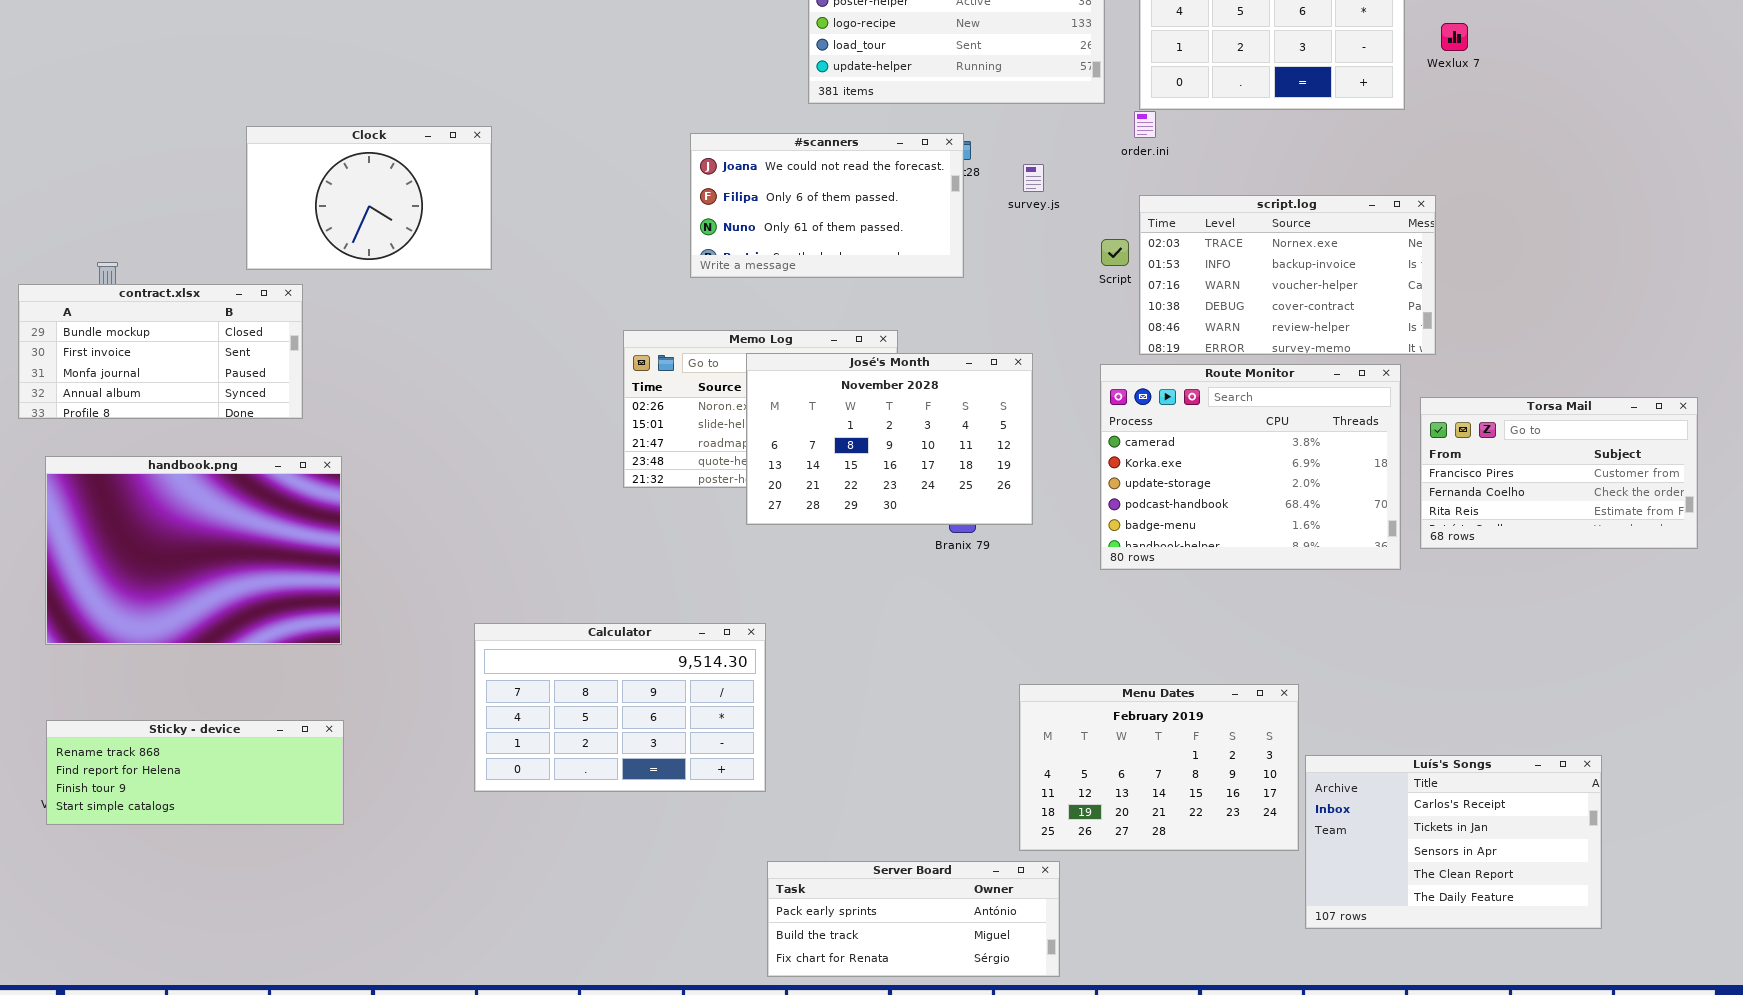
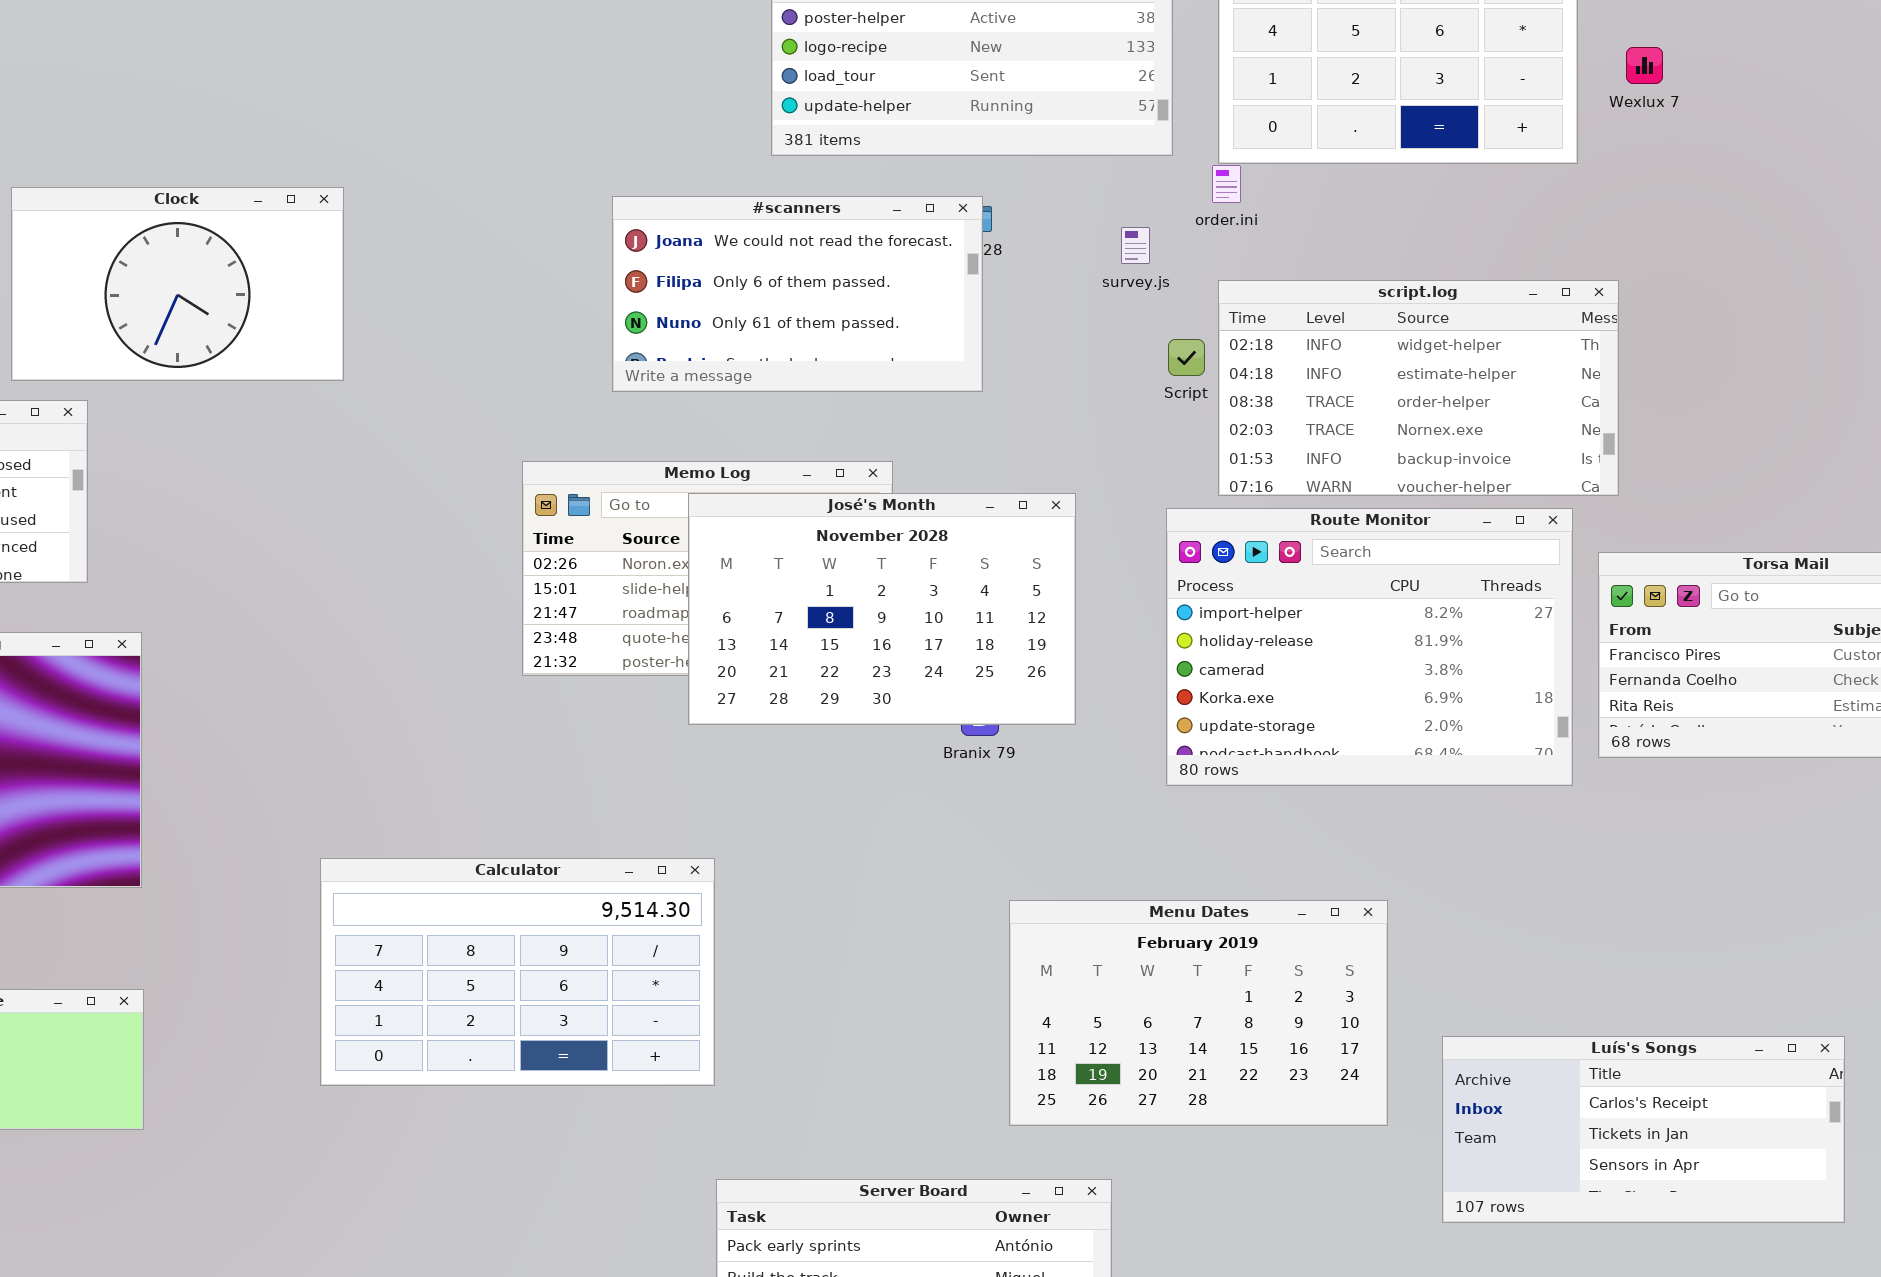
survey.js: [1023,164,1044,192] -> [1121,227,1150,264], moved
script.log: [1139,195,1436,355] -> [1218,280,1619,496], scrolled up 3 rows
Route Monitor: [1100,364,1401,570] -> [1166,508,1573,786], scrolled up 2 rows
Menu Dates: [1019,684,1299,851] -> [1009,900,1388,1126], moved
Luís's Songs: [1305,755,1602,929] -> [1442,1036,1845,1223], resized

